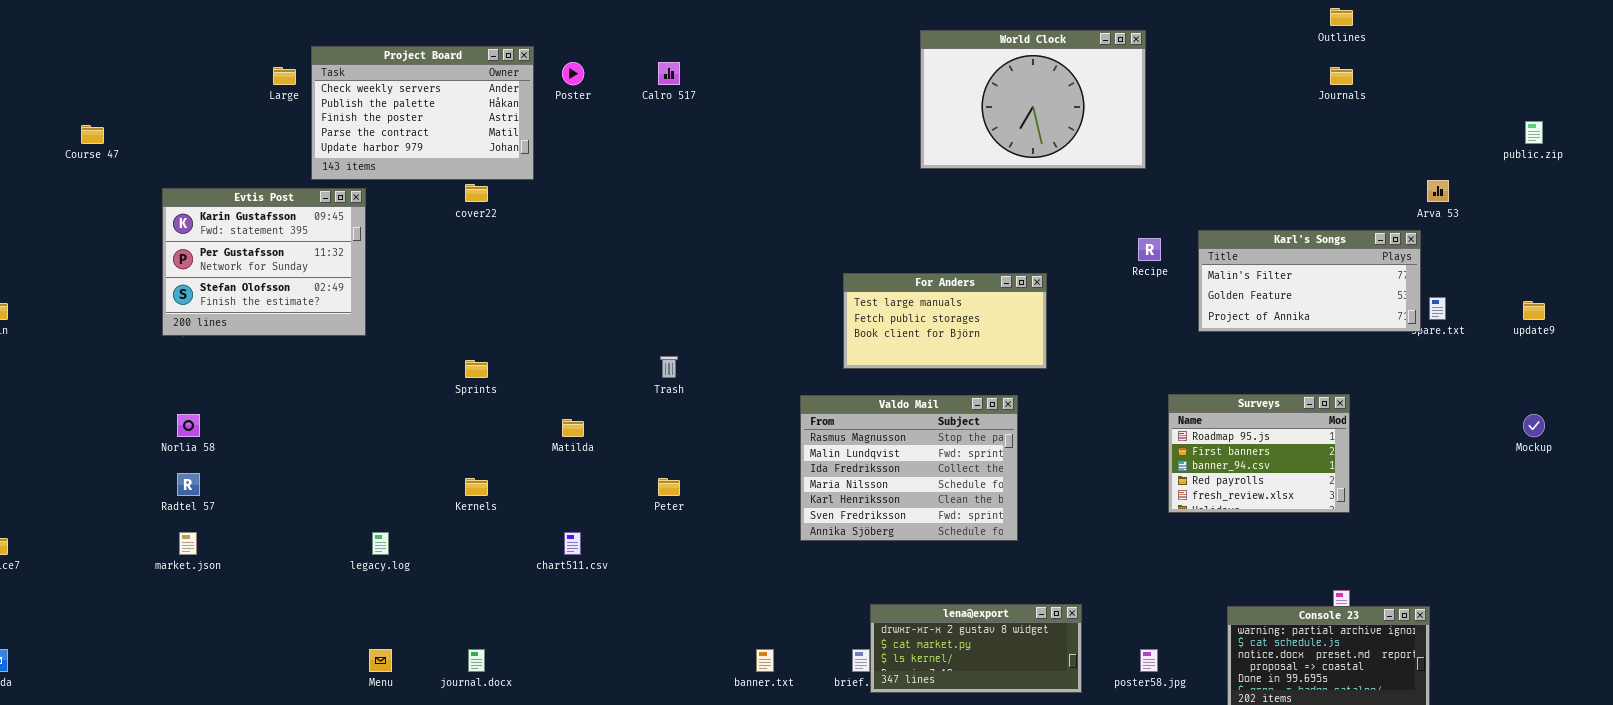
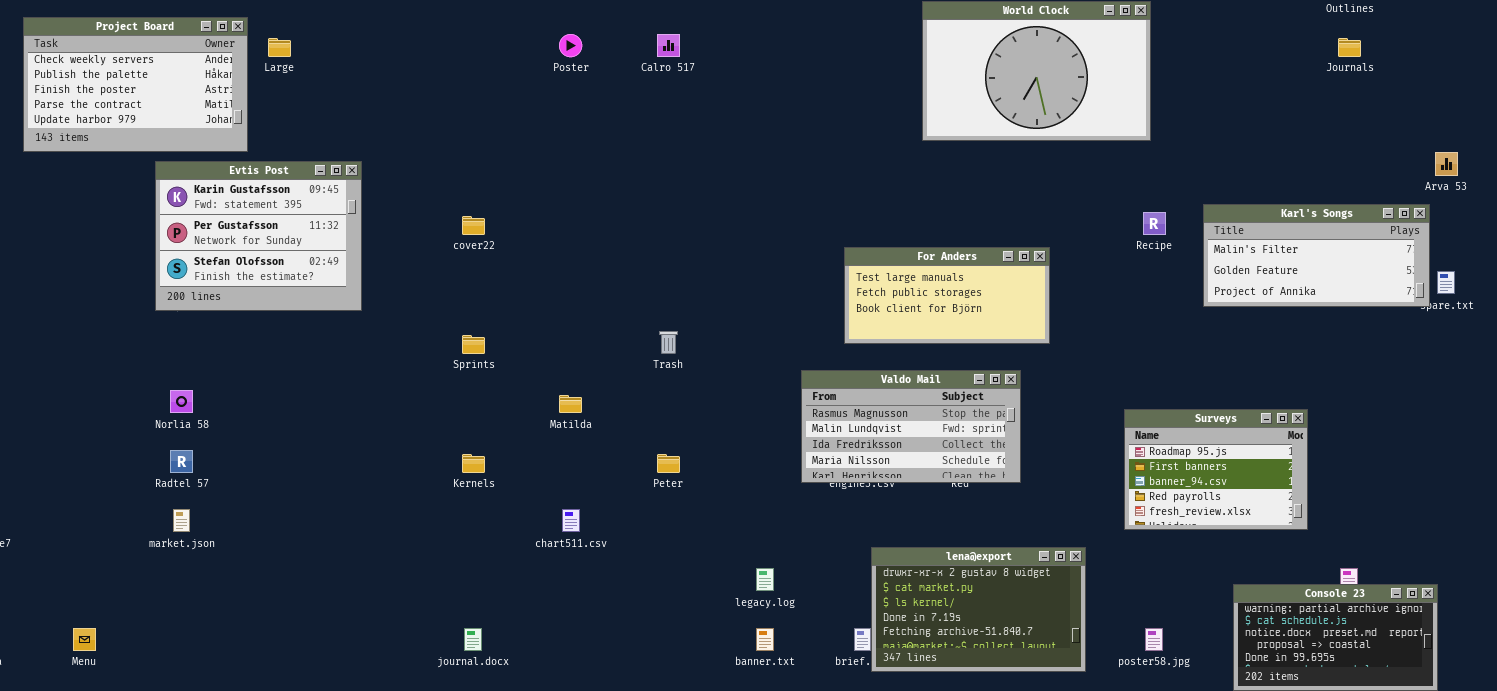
Project Board: [311,46,534,180] -> [23,17,248,152], moved
cover22: [465,184,488,202] -> [462,216,485,235], moved
Surveys: [1168,394,1350,513] -> [1124,409,1308,530], moved
Valdo Mail: [800,395,1018,541] -> [801,370,1021,483], resized
legacy.log: [372,532,389,555] -> [756,568,774,591], moved
lena@export: [870,604,1082,693] -> [871,547,1086,672], resized
Menu: [369,649,392,672] -> [73,628,96,651], moved

